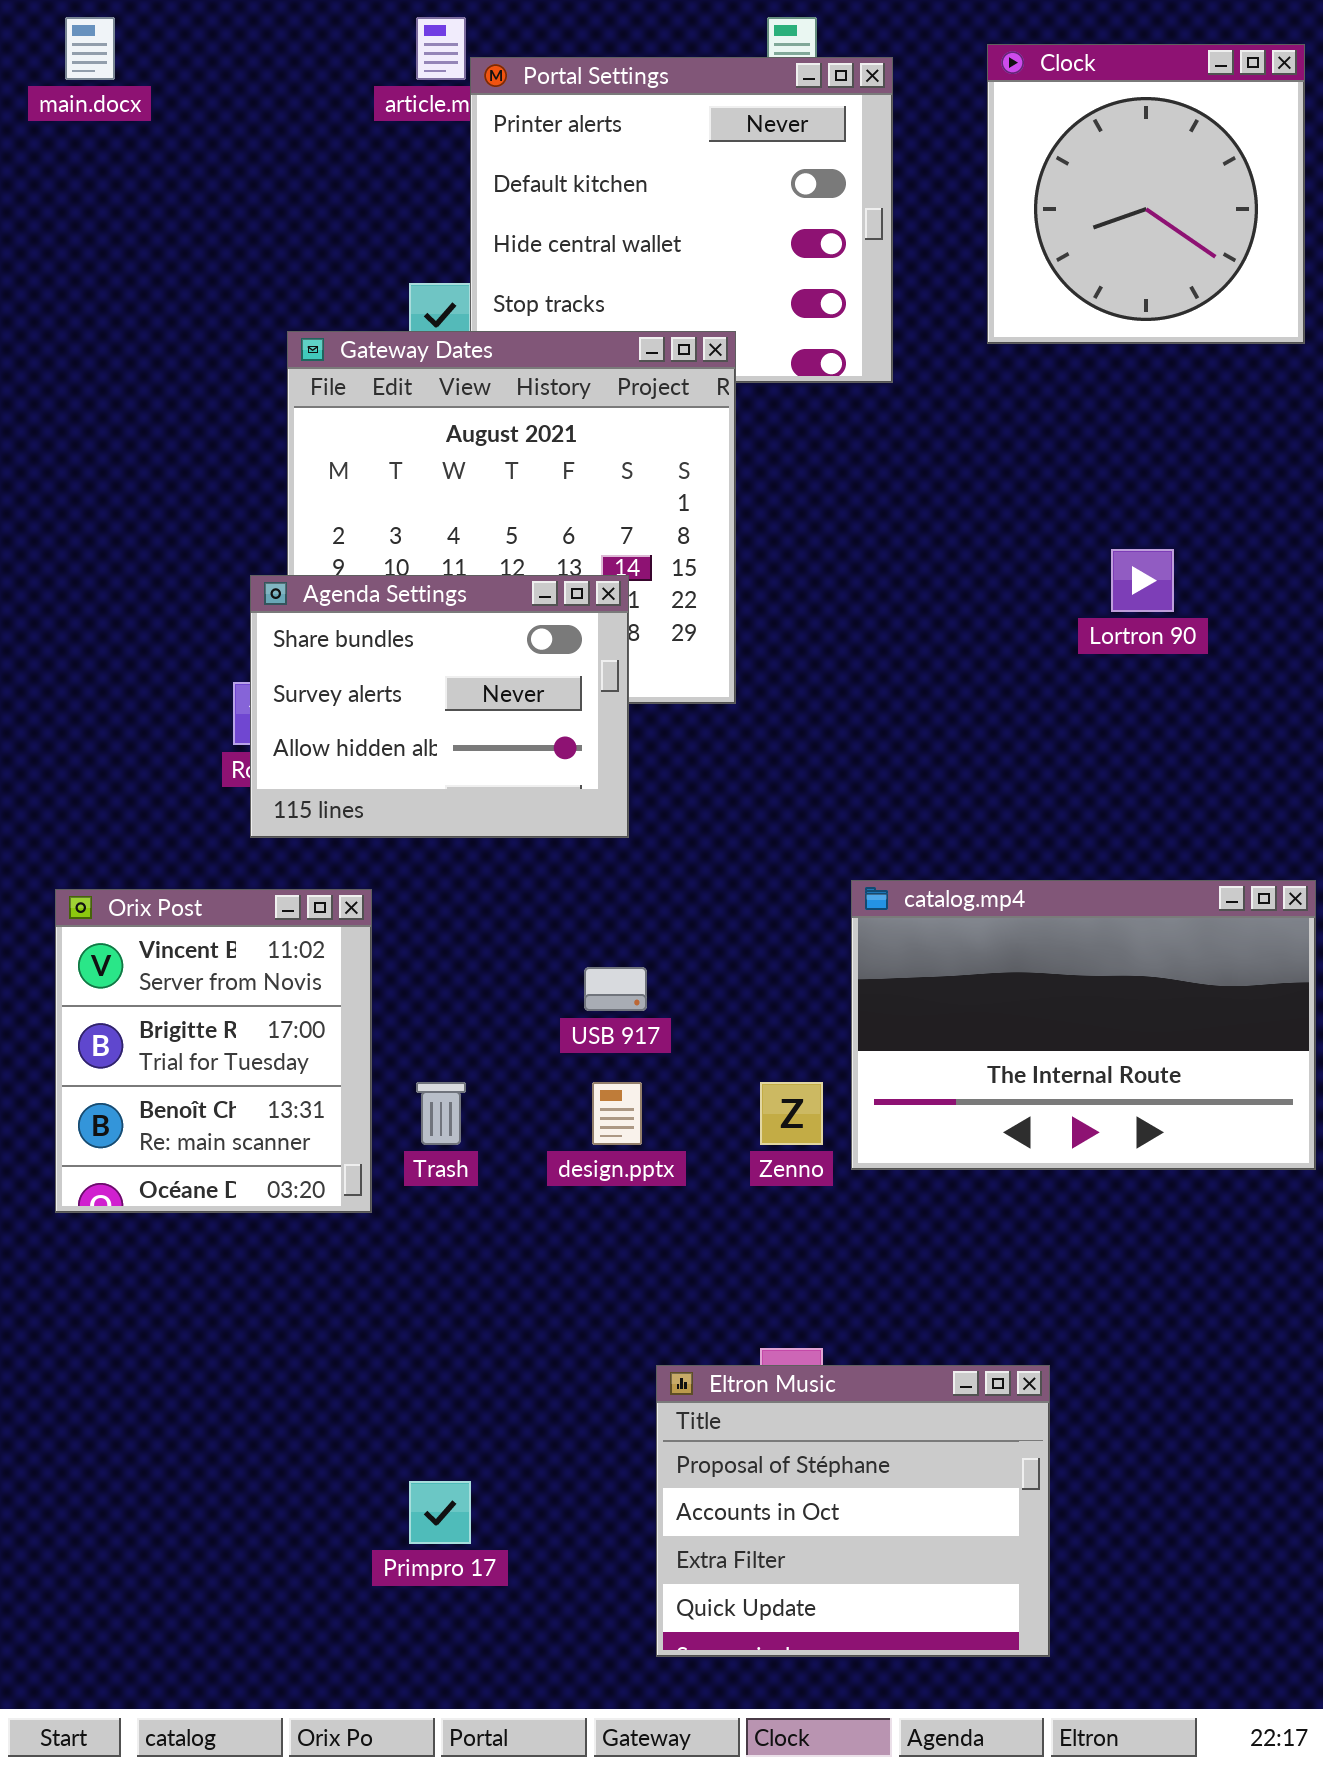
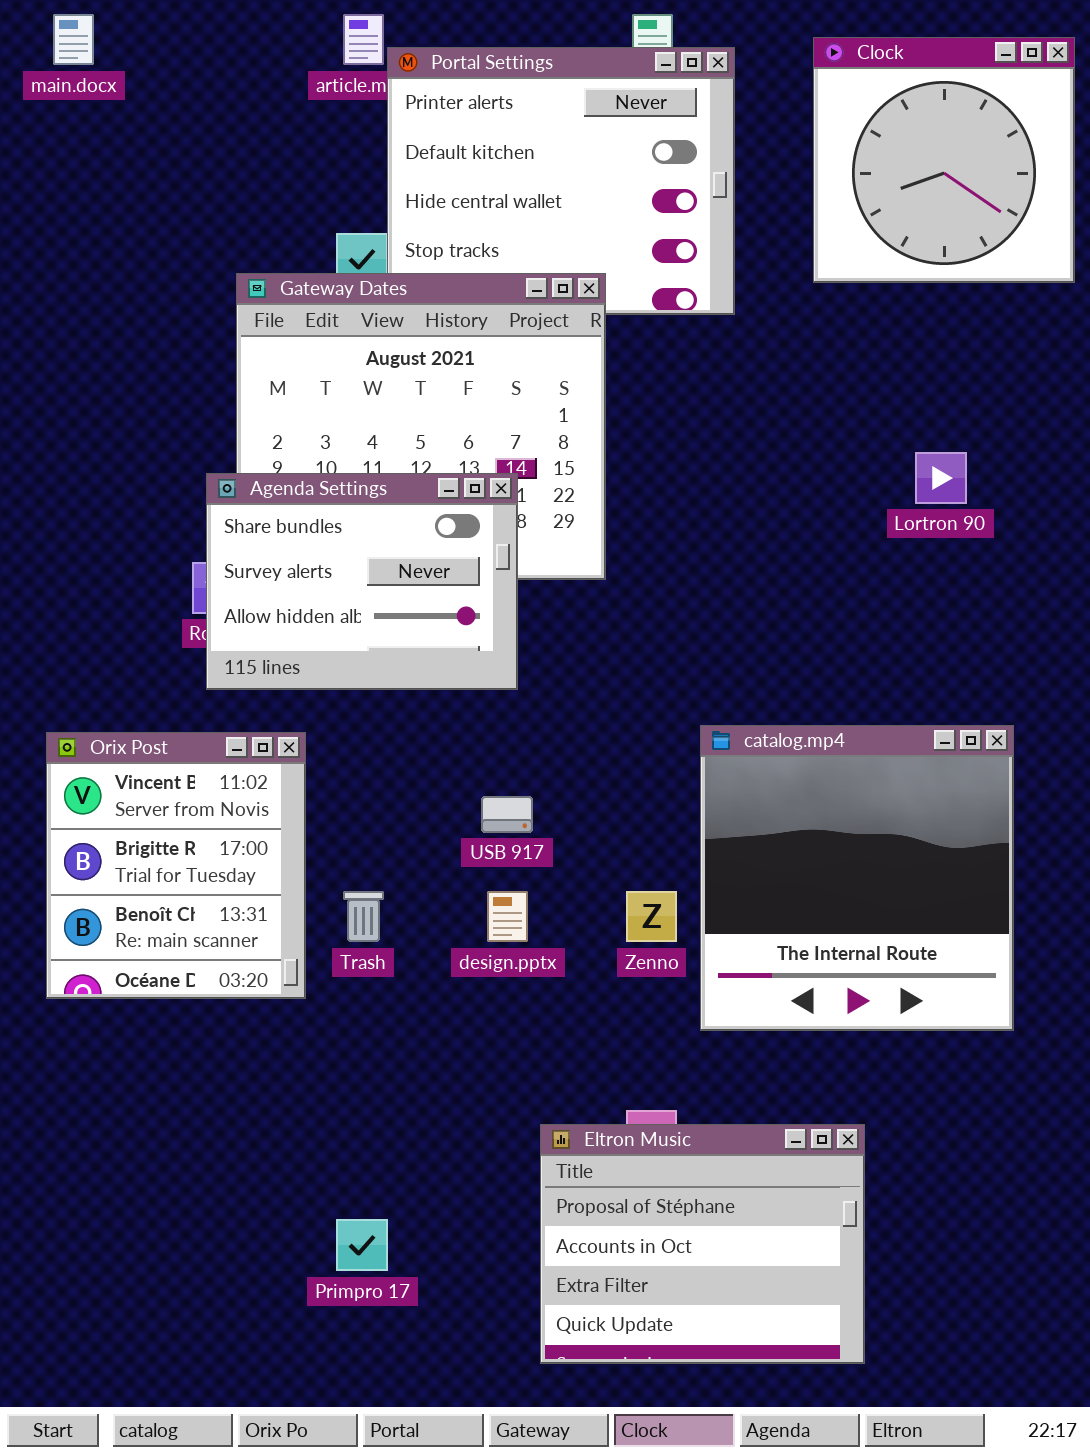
catalog.mp4: [851,880,1316,1170] -> [700,725,1014,1031], resized

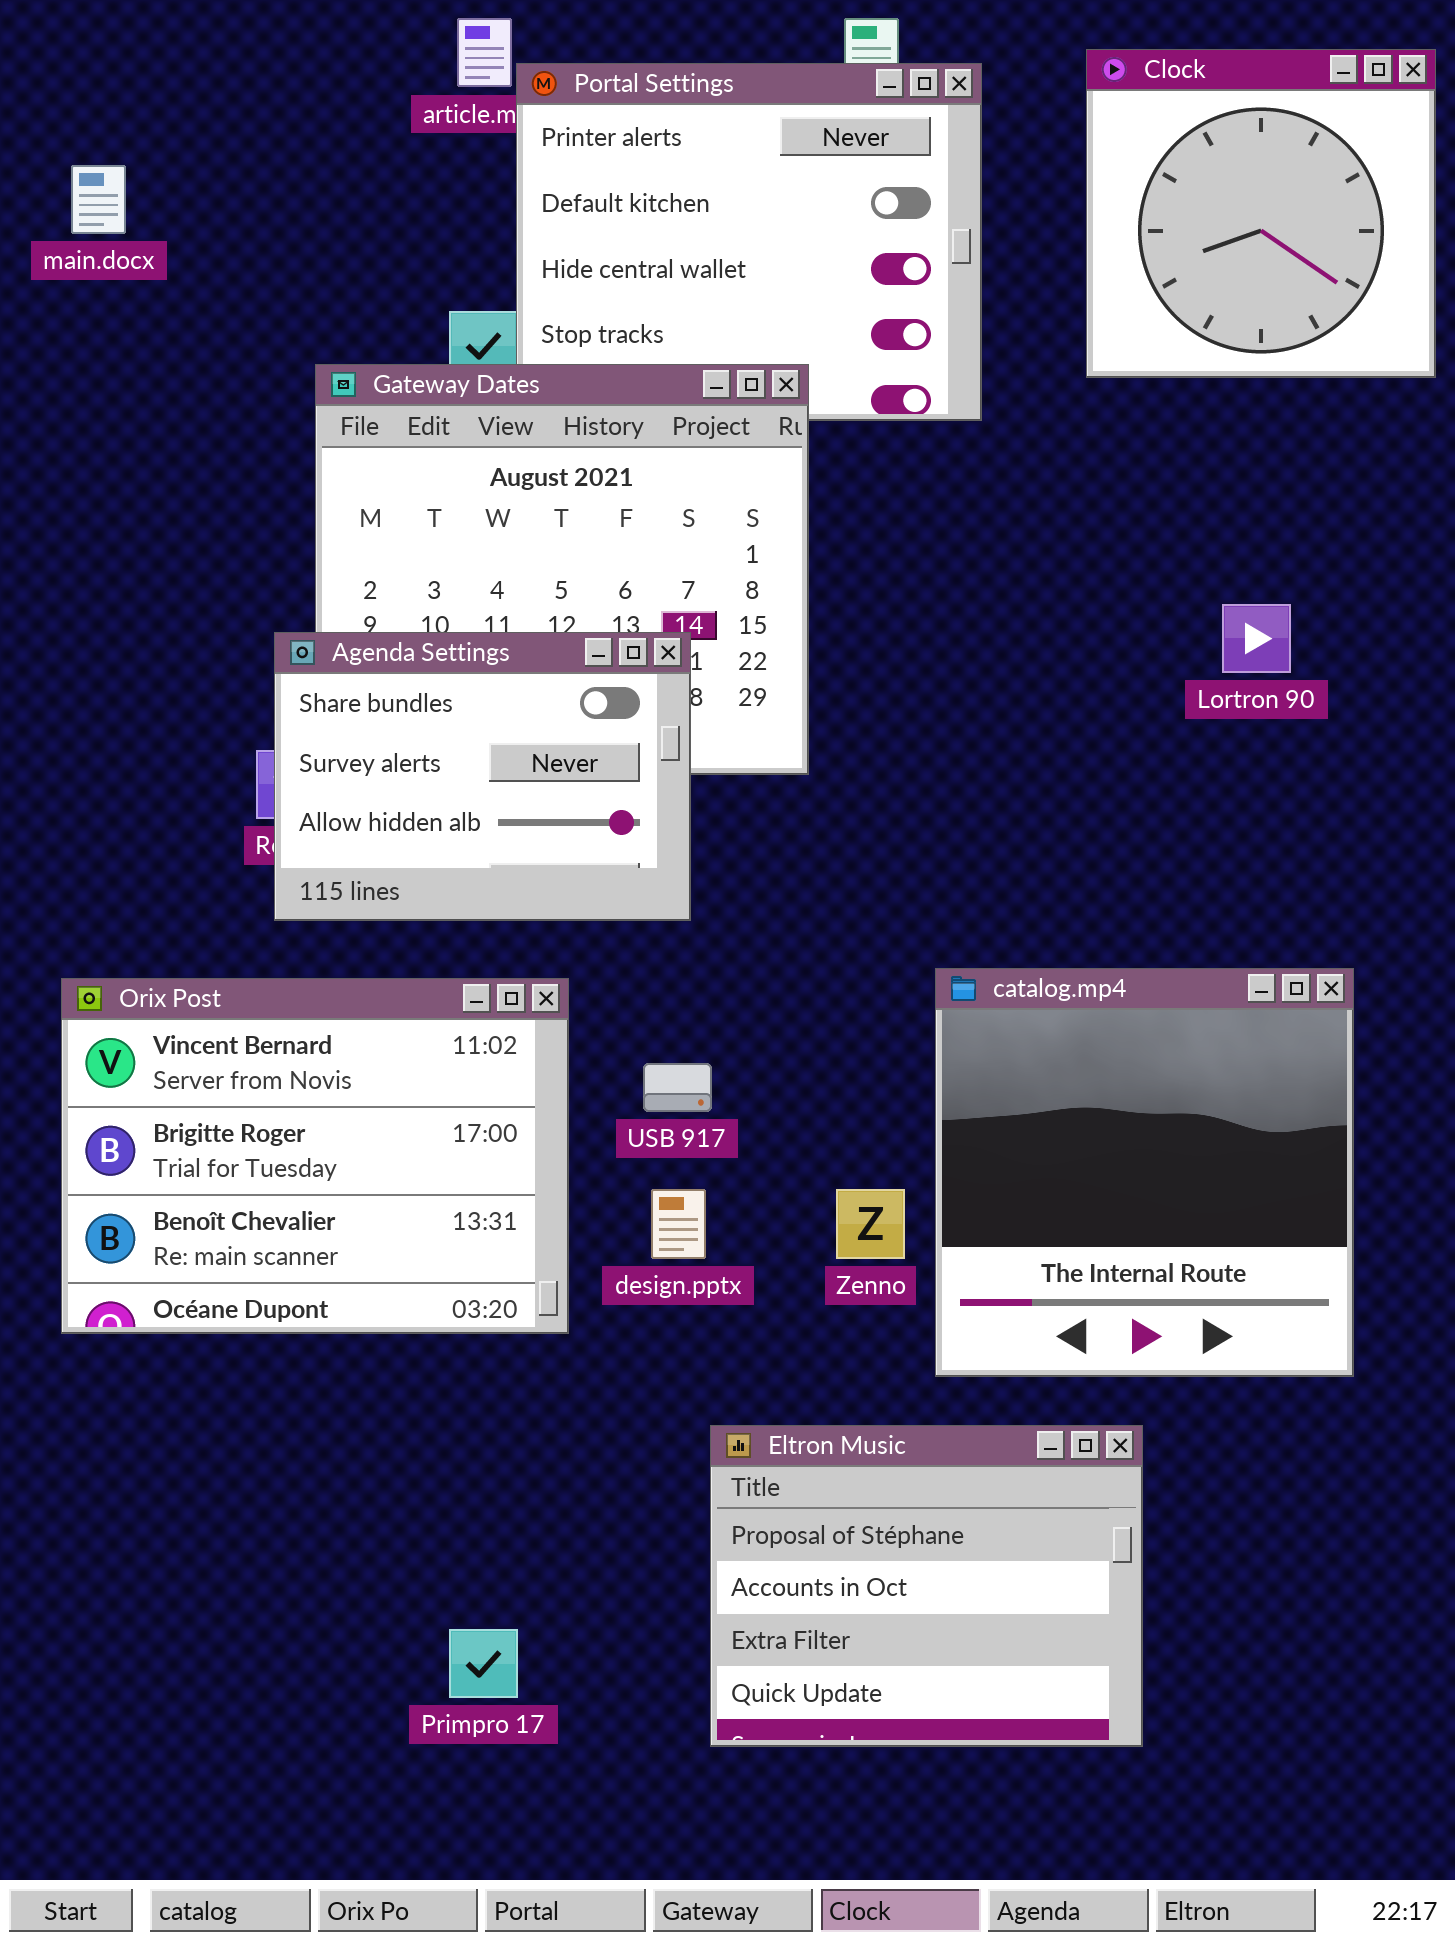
main.docx: [53,14,94,65] -> [71,165,126,234], moved
Orix Post: [46,732,306,999] -> [61,978,569,1334], resized
Eltron Music: [540,1124,865,1364] -> [710,1425,1143,1747], moved

